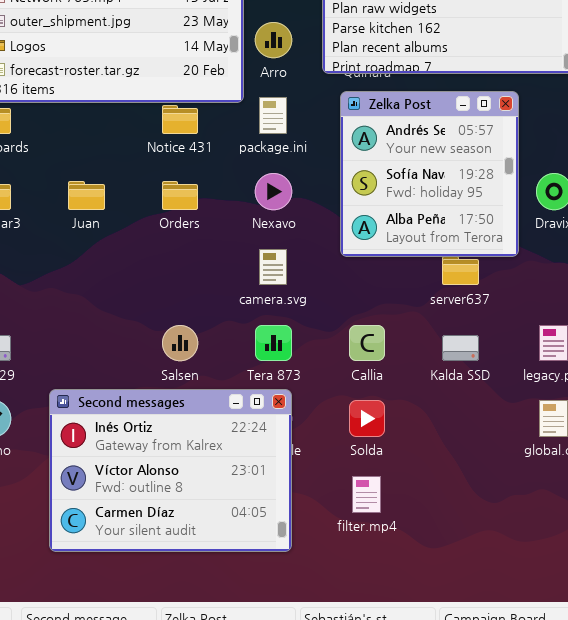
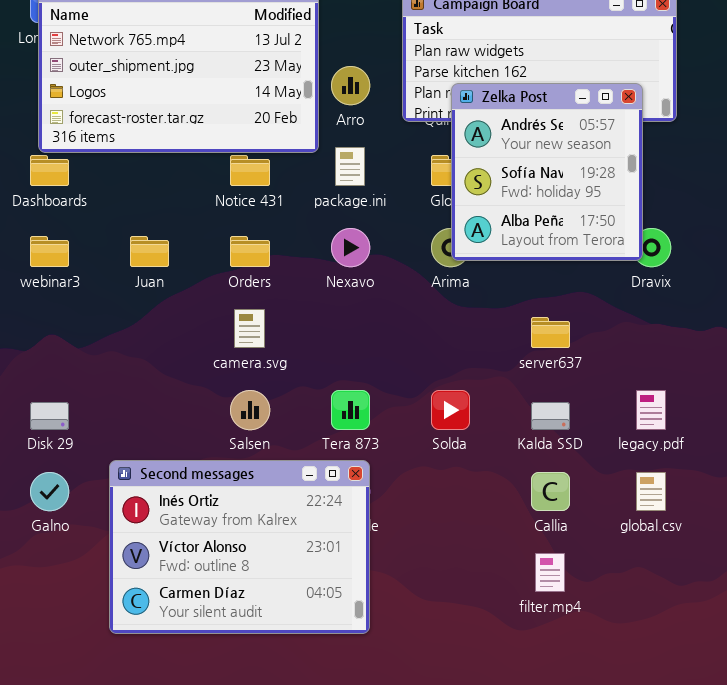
Zelka Post: [340,91,519,257] -> [451,83,643,261], moved
camera.svg: [259,249,287,285] -> [234,309,265,348], moved
Callia: [349,325,385,361] -> [531,472,570,511], moved
Solda: [349,400,385,437] -> [431,390,470,430], moved
filter.mp4: [352,476,381,513] -> [535,553,565,592], moved

